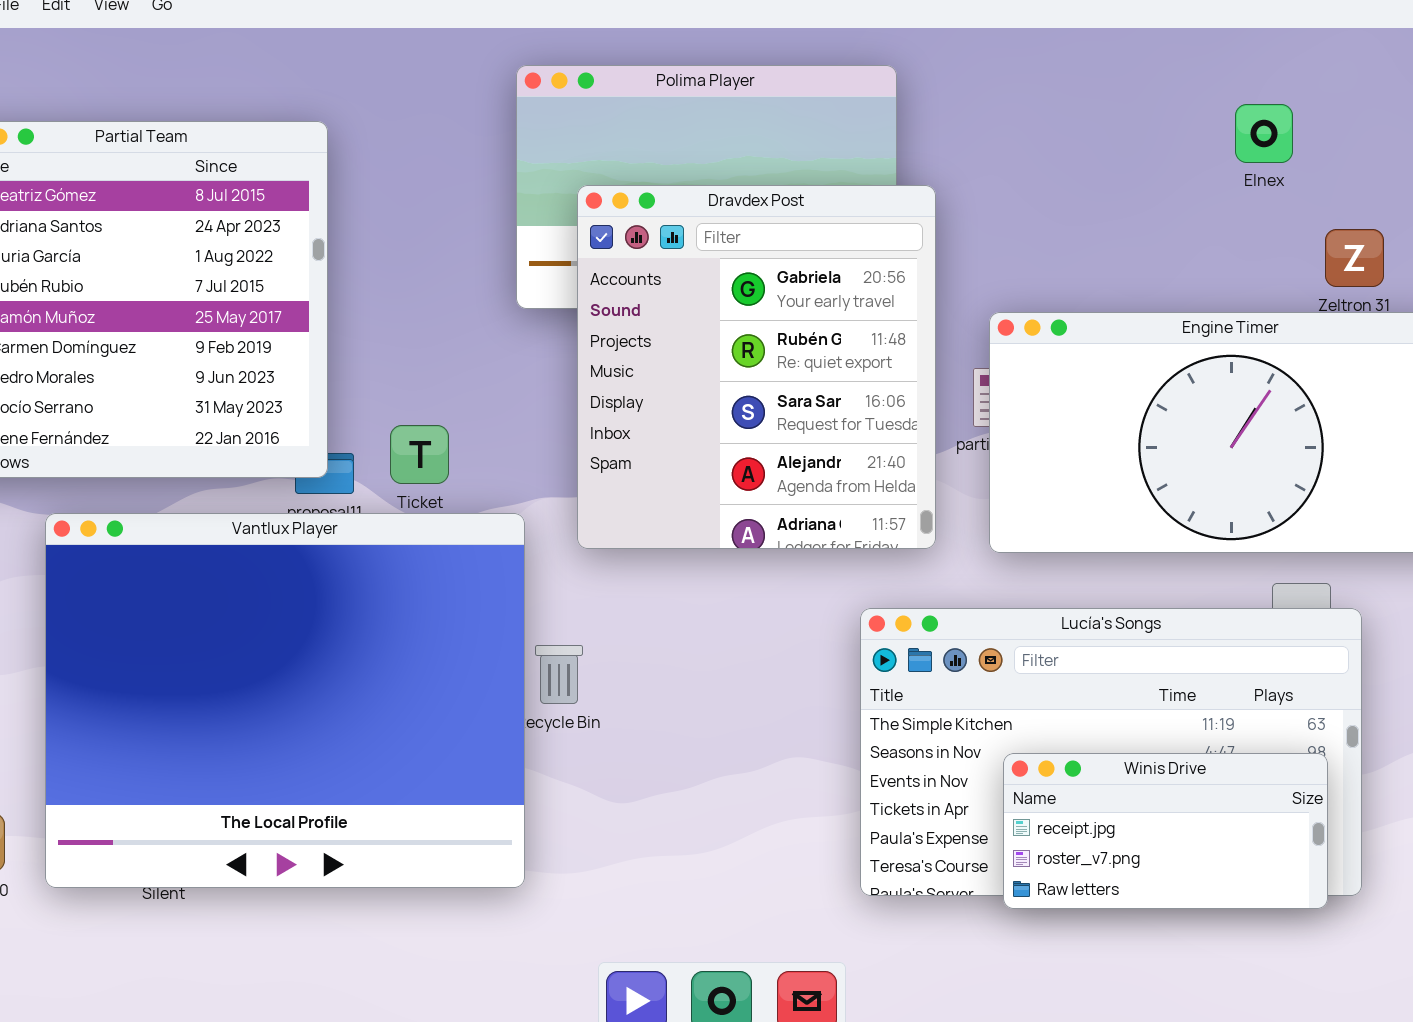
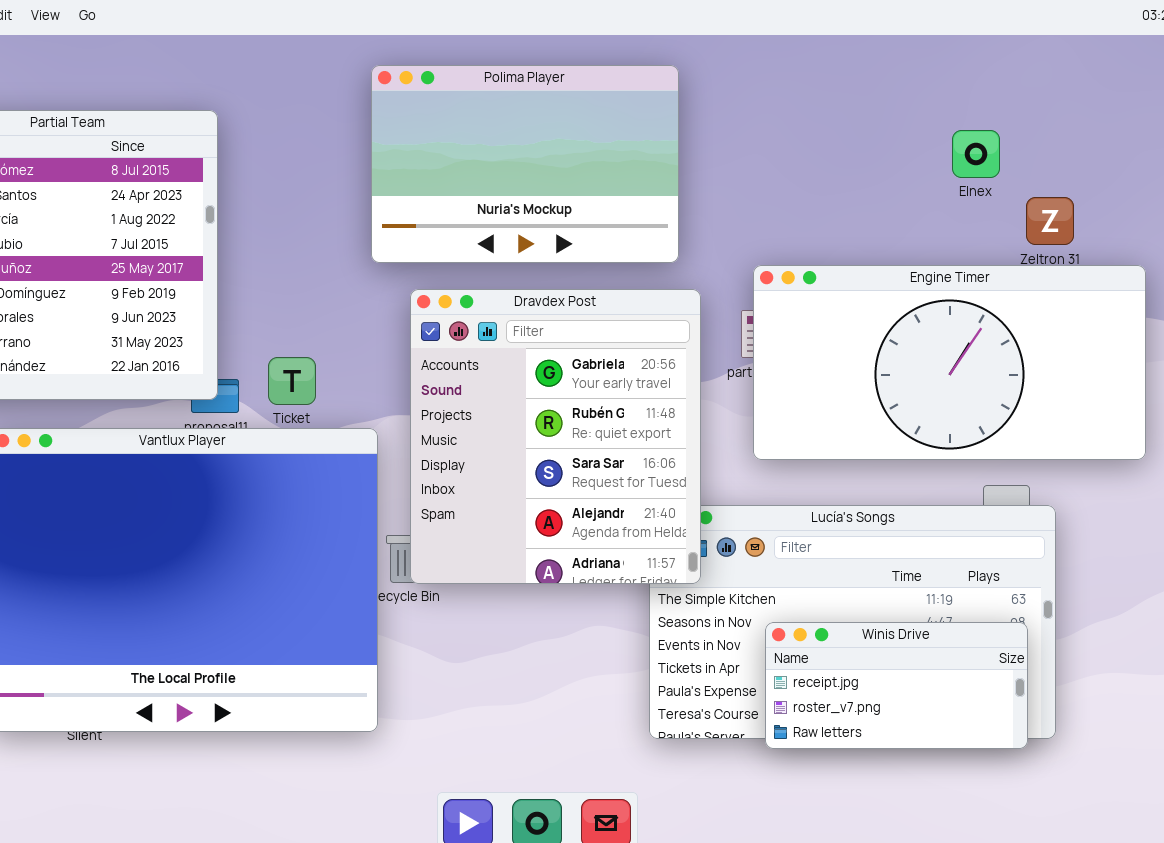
Elnex: [1235,104,1293,163] -> [952,130,1000,178], moved
Dravdex Post: [577,185,936,549] -> [410,289,701,584], moved

